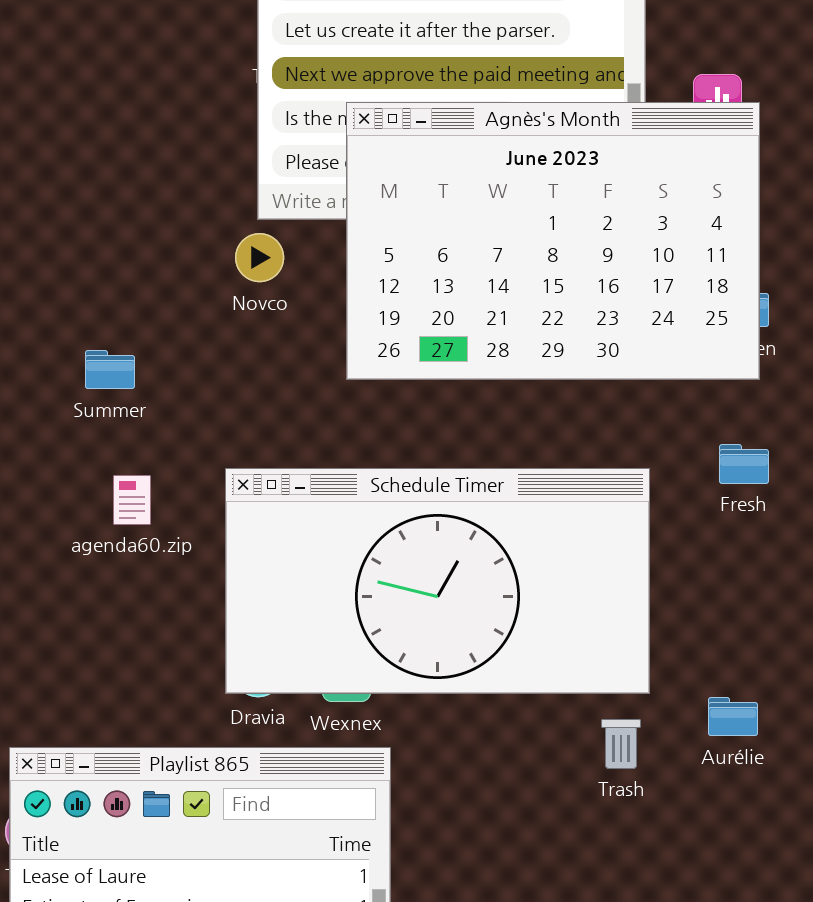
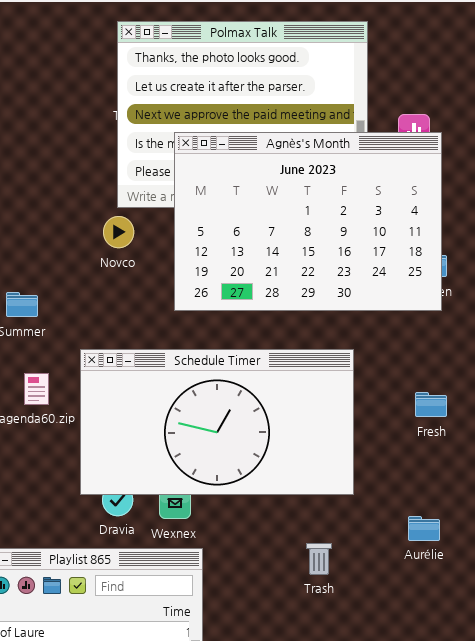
Fresh: [719,444,769,484] -> [415,392,447,417], moved
Schedule Timer: [225,468,650,694] -> [80,349,354,495], moved
Trash: [601,719,641,769] -> [306,543,332,575], moved

